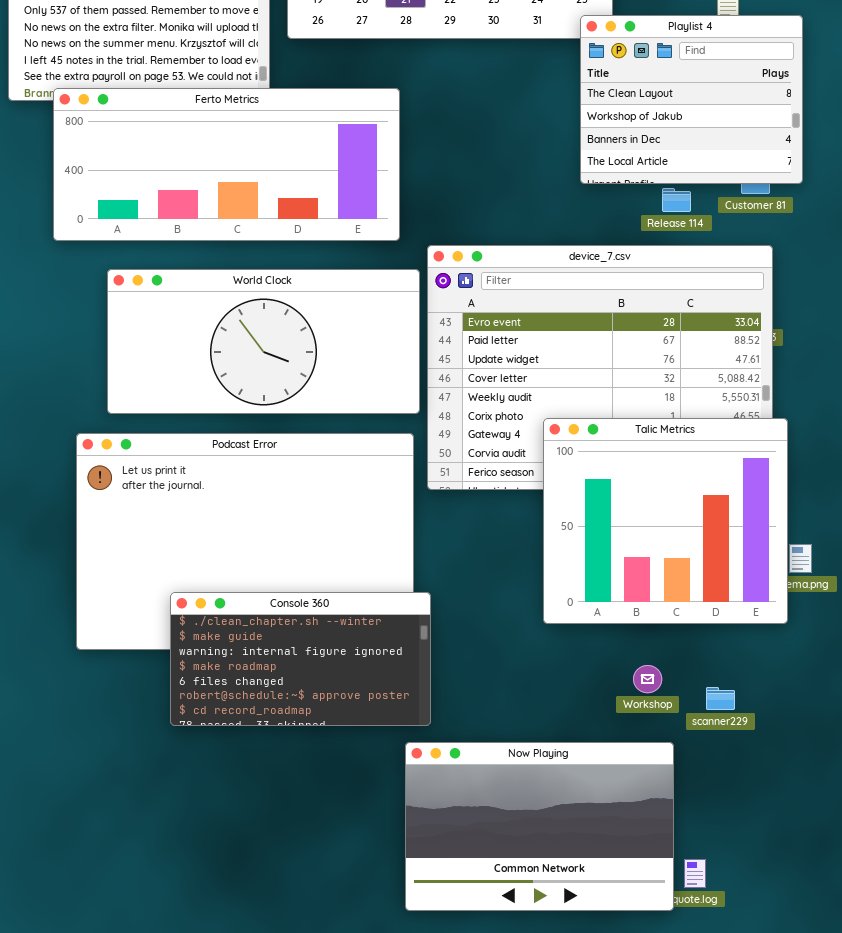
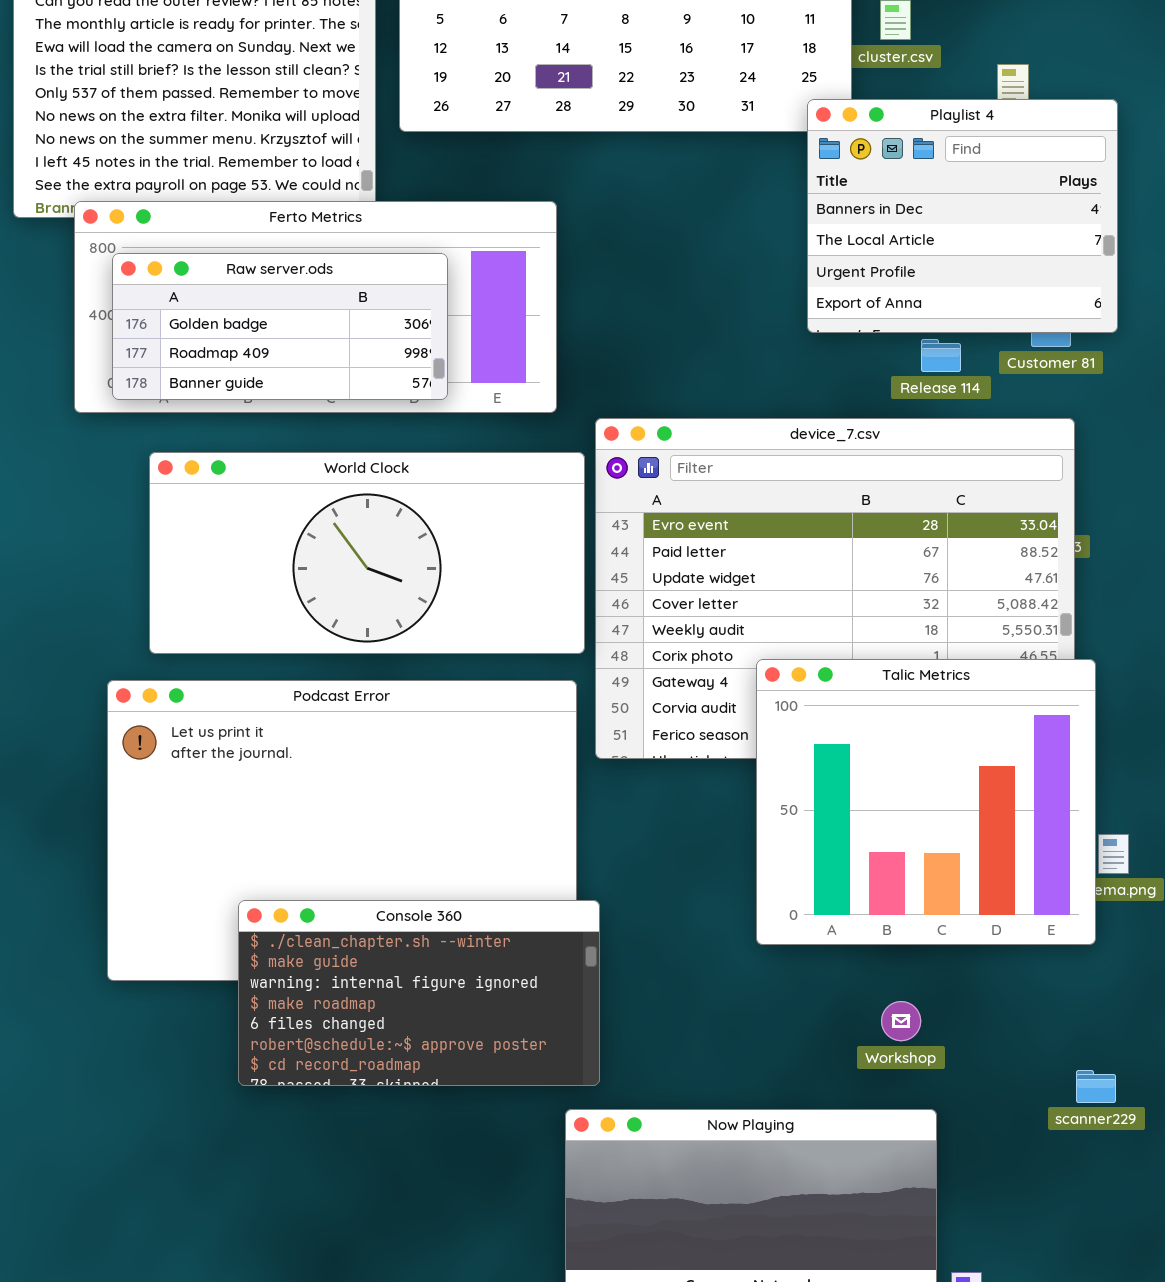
Playlist 4: [580,15,803,184] -> [807,99,1118,333], scrolled down 2 rows
Raw server.ods: none -> [112,253,448,400], opened
scanner229: [706,687,735,710] -> [1076,1070,1116,1103], moved

